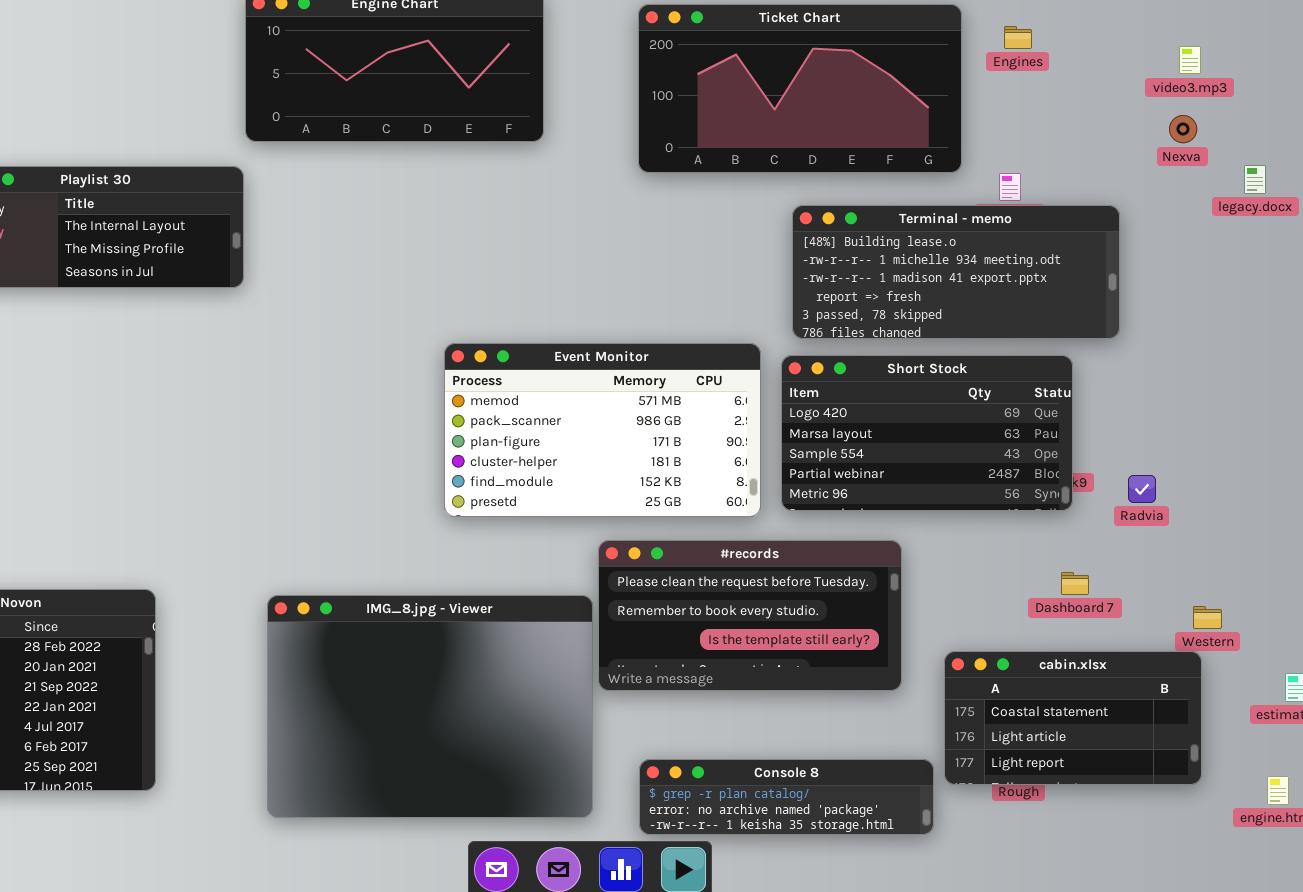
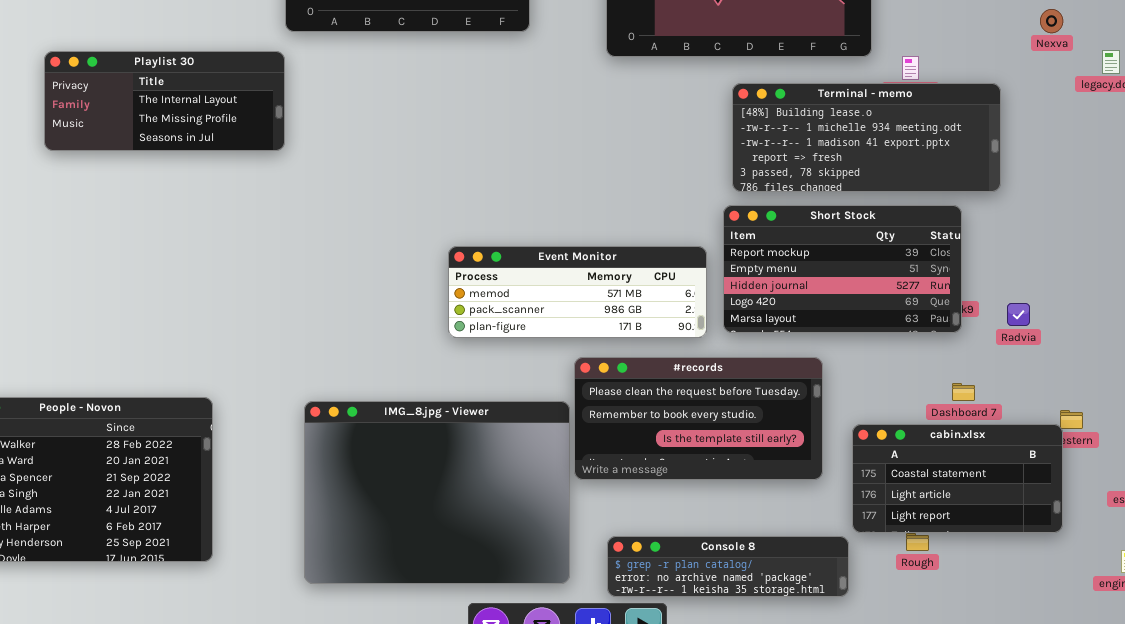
Event Monitor: [444,343,761,517] -> [448,246,707,338], resized
Short Stock: [781,355,1073,511] -> [723,205,962,333], scrolled up 3 rows
cabin.xlsx: [944,651,1202,785] -> [852,424,1063,533], moved

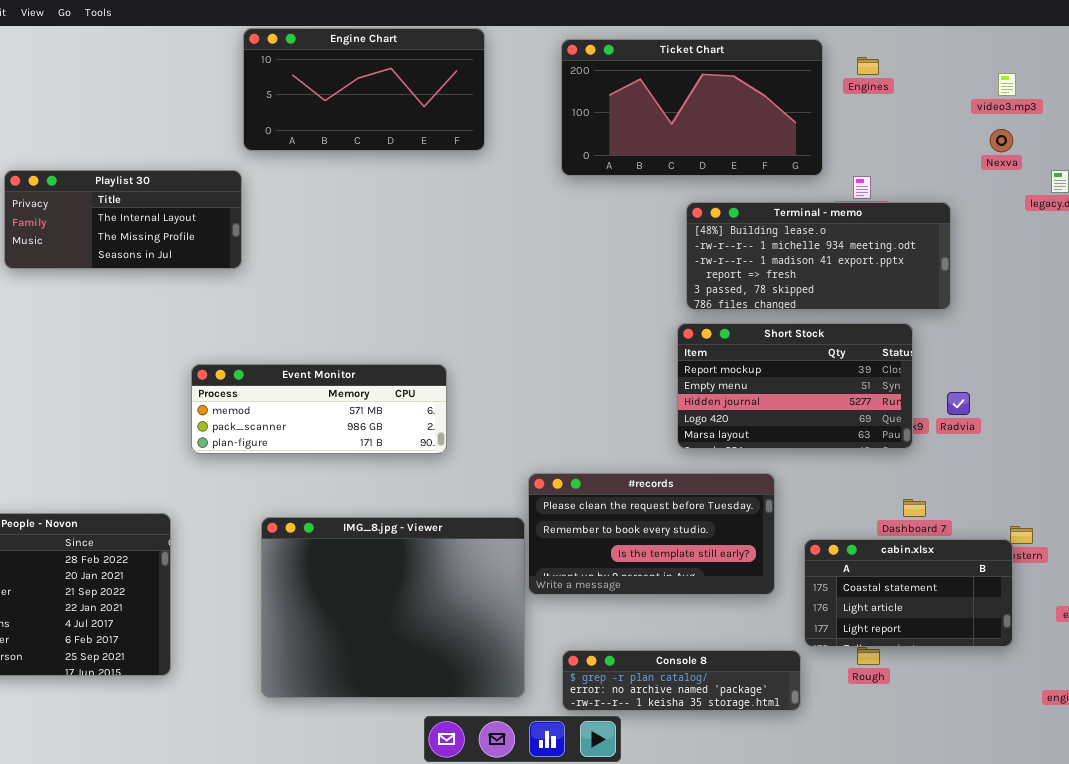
Event Monitor: [448,246,707,338] -> [191,364,447,454], moved
Radvia: [1007,303,1030,326] -> [947,392,970,415], moved

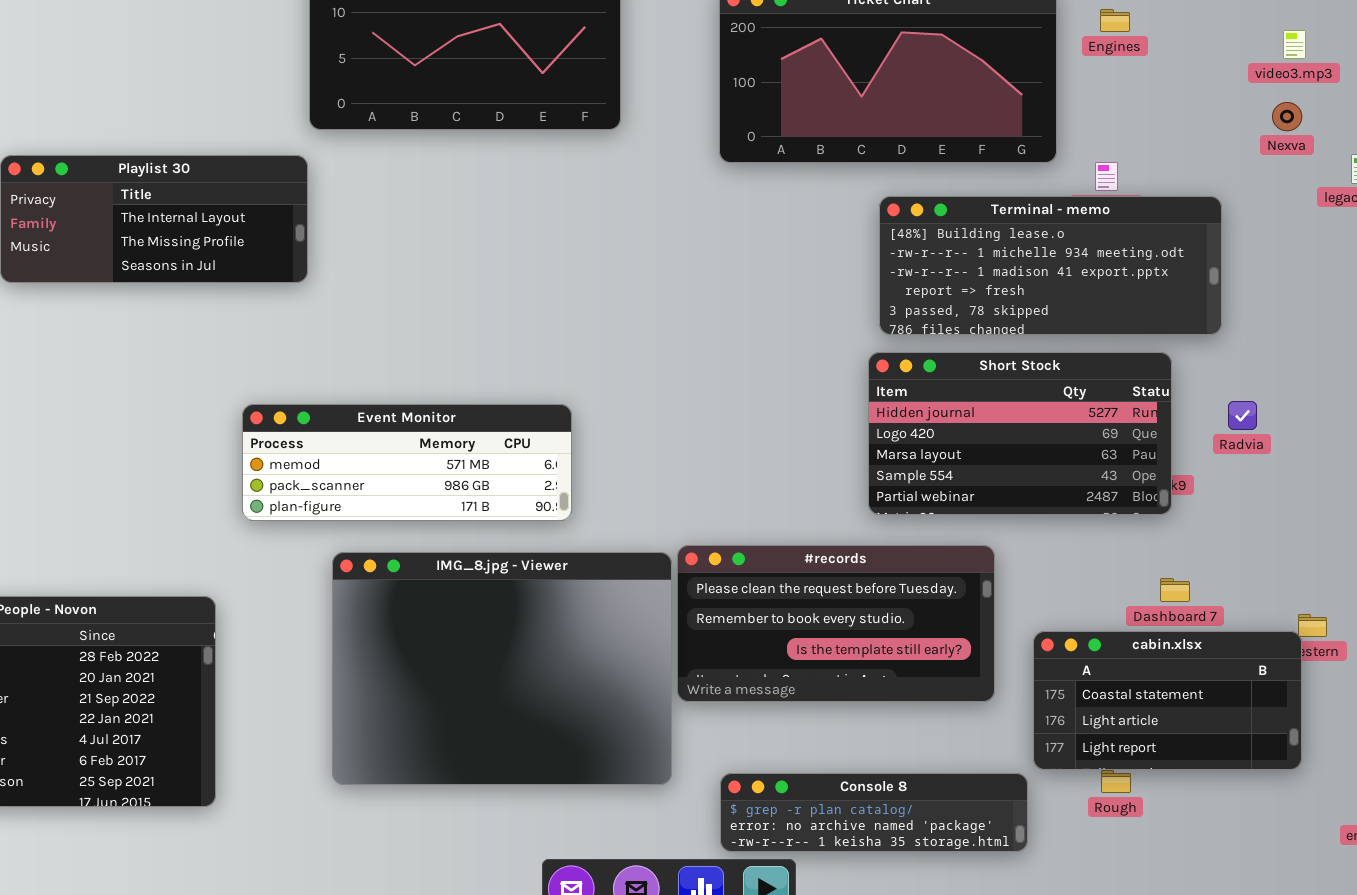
Short Stock: [677,323,913,449] -> [868,352,1172,515], scrolled down 2 rows
Radvia: [947,392,970,415] -> [1228,401,1257,430], moved
IMG_8.jpg - Viewer: [261,517,525,698] -> [332,552,672,785], moved

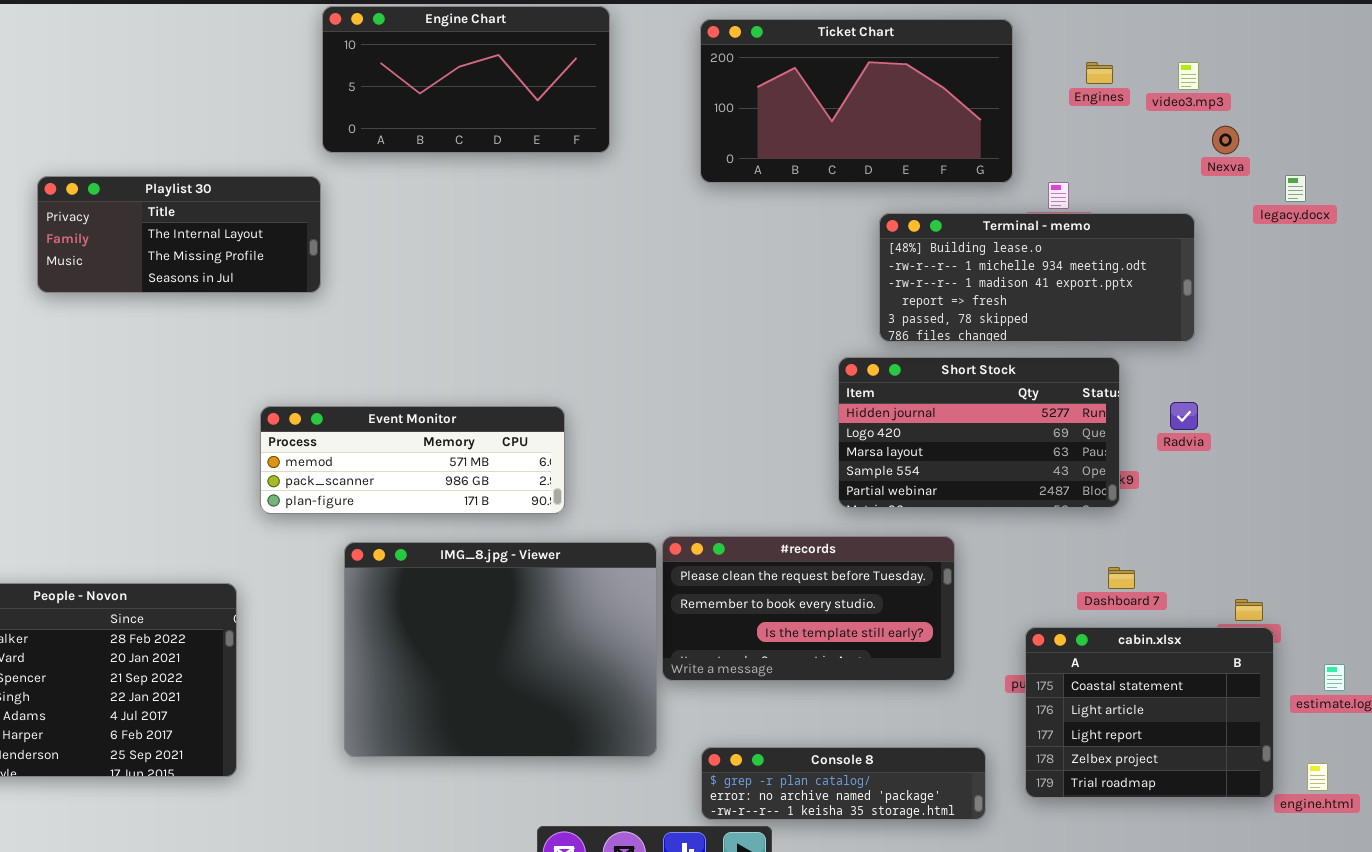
Engines: [1100,9,1130,32] -> [1086,62,1113,84], moved
video3.mp3: [1283,30,1306,59] -> [1178,62,1199,90], moved
Terminal - memo: [879,196,1222,335] -> [879,213,1195,342], moved
cabin.xlsx: [1033,631,1302,770] -> [1025,627,1274,798], moved, resized

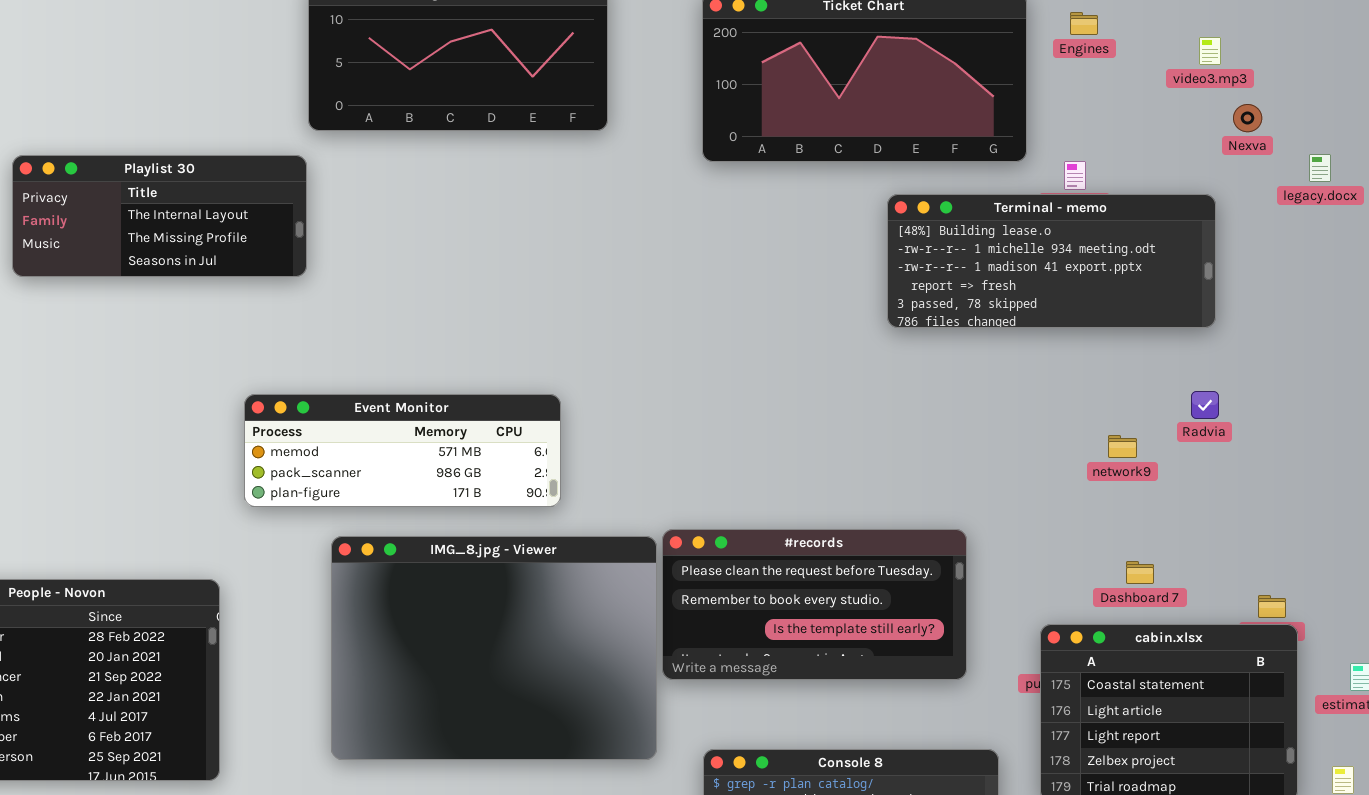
Engines: [1086,62,1113,84] -> [1070,12,1098,35], moved
Short Stock: [838,357,1120,508] -> none, closed

